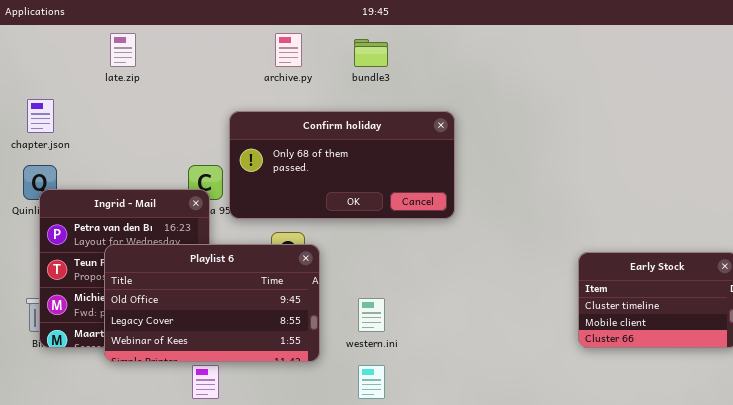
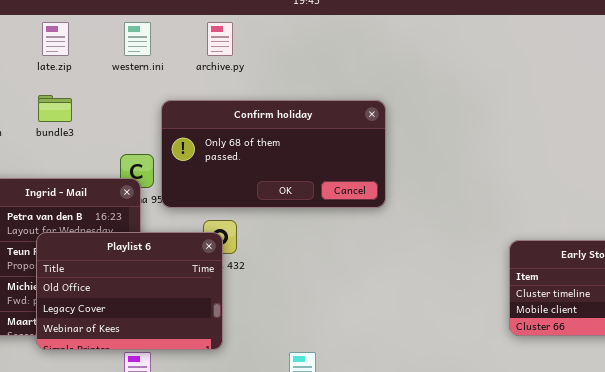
bundle3: [354,39,388,67] -> [38,95,72,122], moved
Playlist 6: [104,244,320,362] -> [36,232,223,350], resized
western.ini: [358,298,385,332] -> [124,22,151,56], moved

